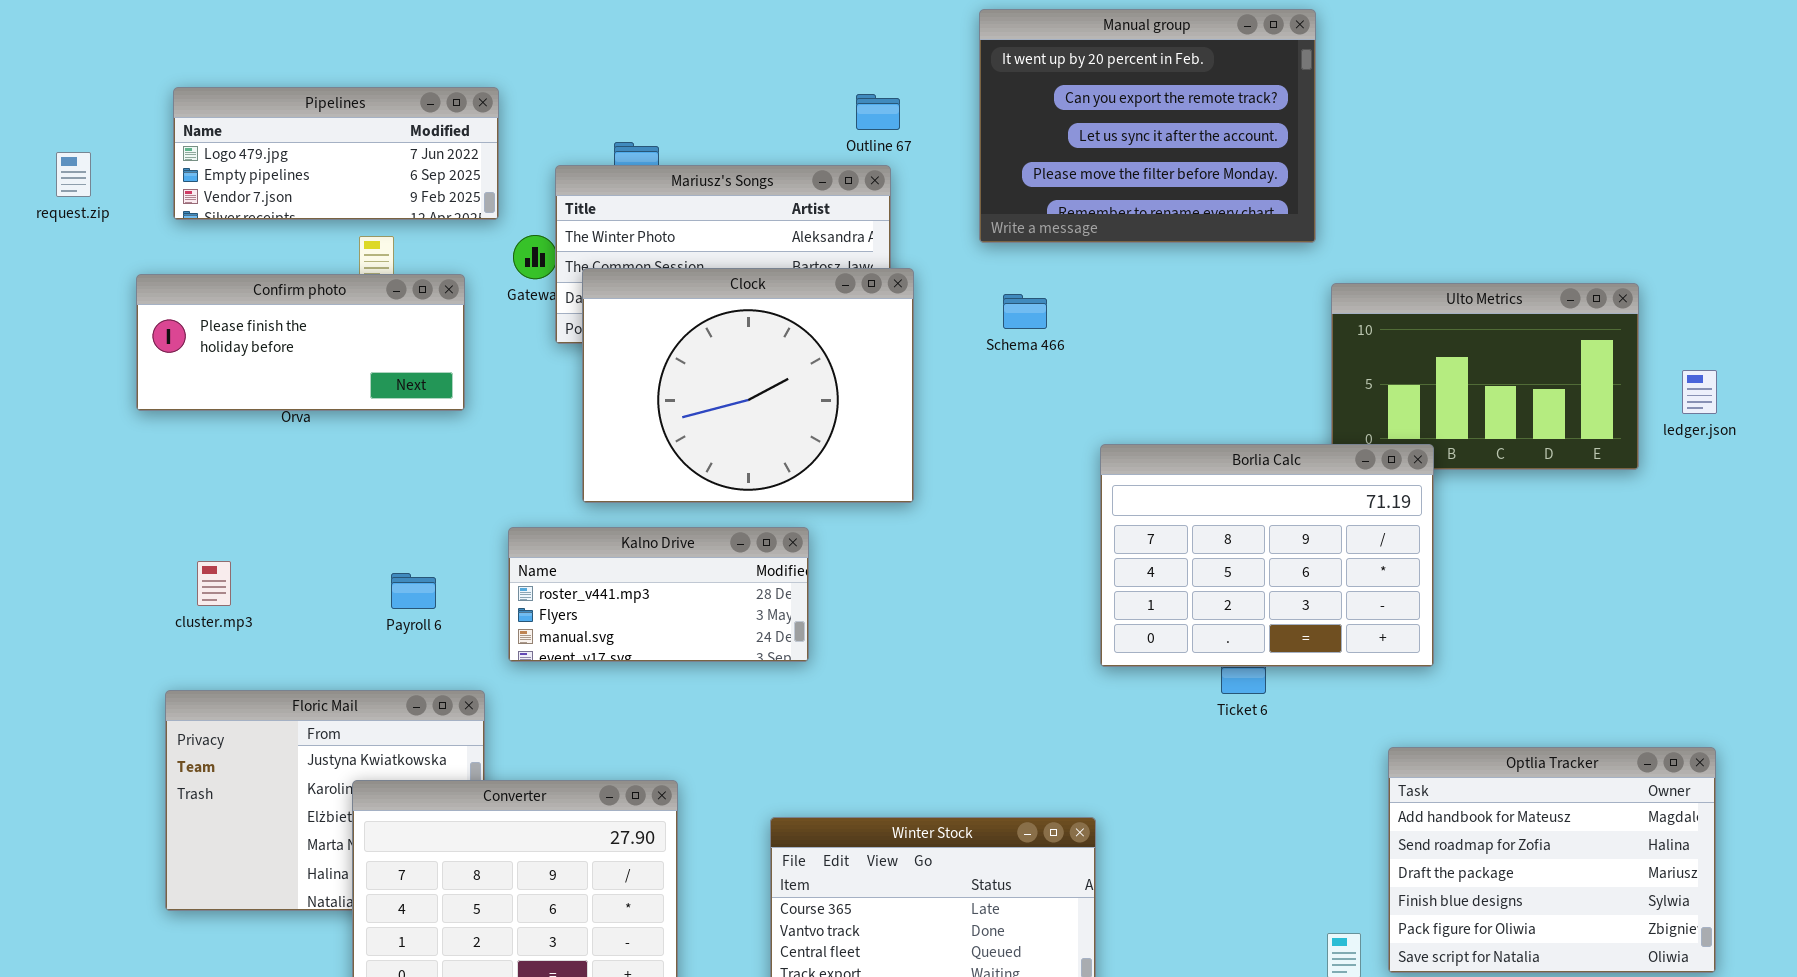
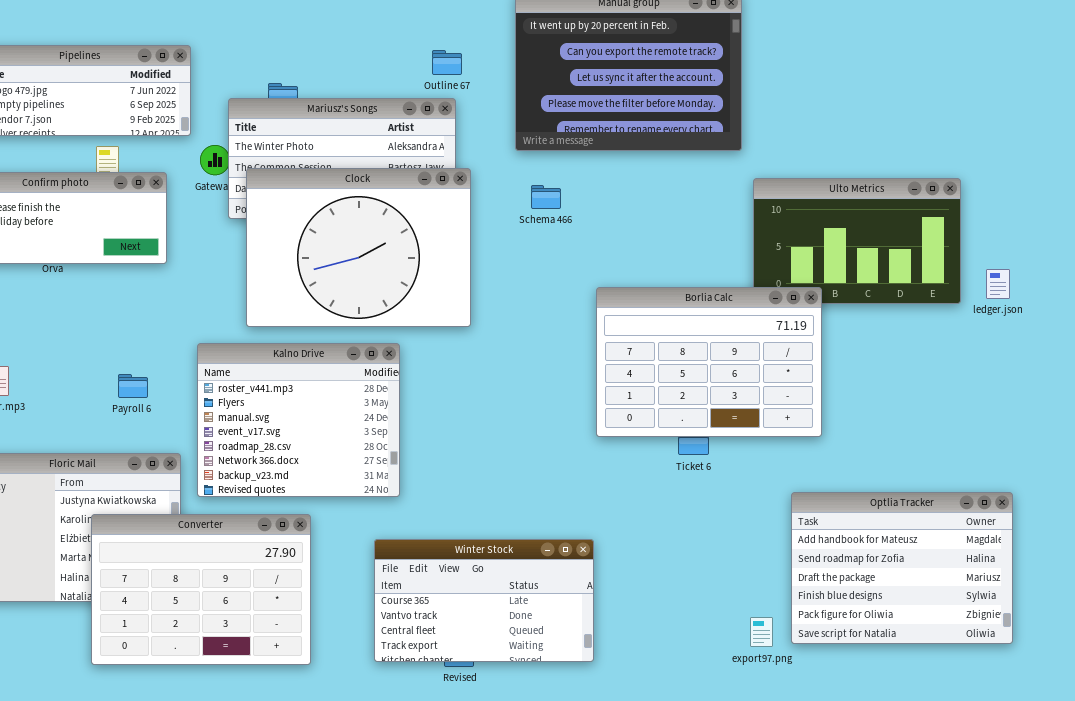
ledger.json: [1682,370,1717,414] -> [986,269,1010,299], moved
Kalno Drive: [508,527,809,662] -> [197,343,400,497], resized

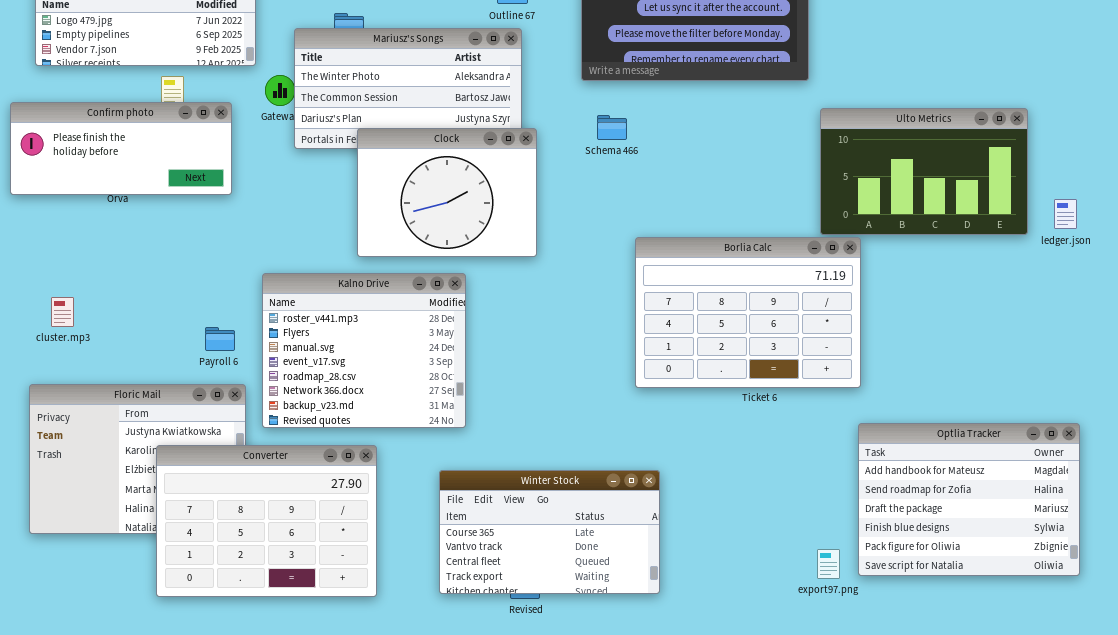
Clock: [246,168,471,327] -> [357,128,537,257], resized
Borlia Calc: [596,287,822,437] -> [635,237,861,388], moved
Payroll 6: [118,374,148,398] -> [205,327,235,351], moved

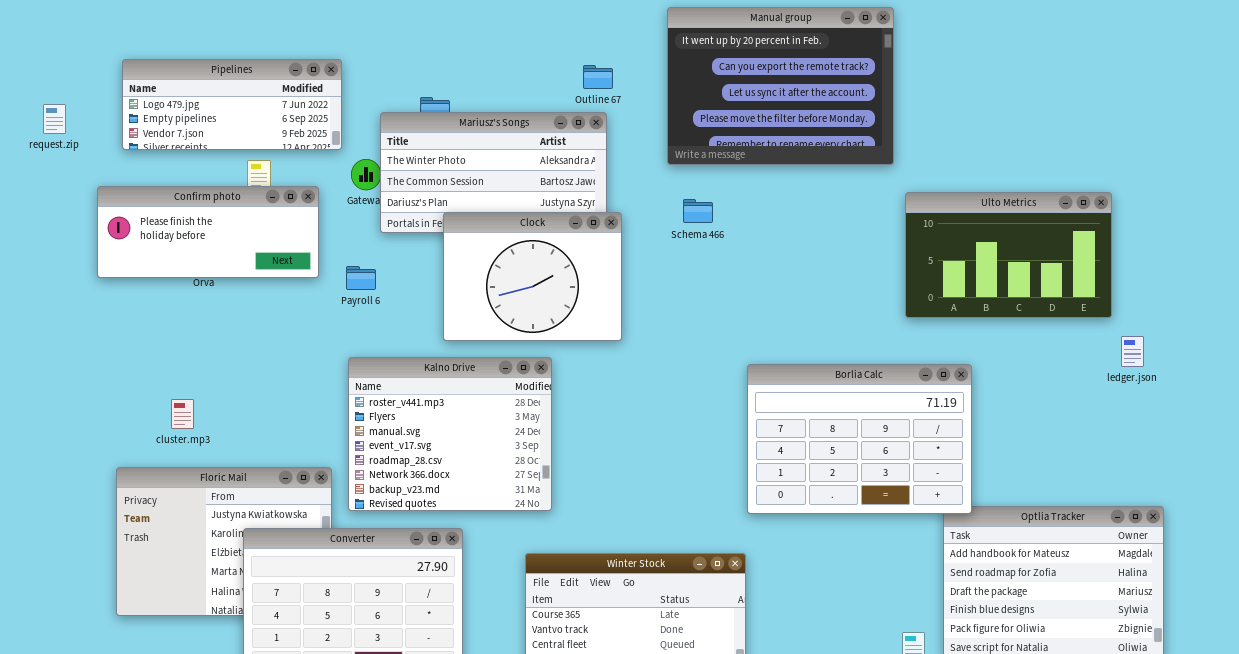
ledger.json: [1054,199,1077,229] -> [1121,336,1144,367], moved
Borlia Calc: [635,237,861,388] -> [747,364,972,514], moved
cluster.mp3: [51,297,74,327] -> [171,399,194,429], moved
Payroll 6: [205,327,235,351] -> [346,266,376,290], moved

